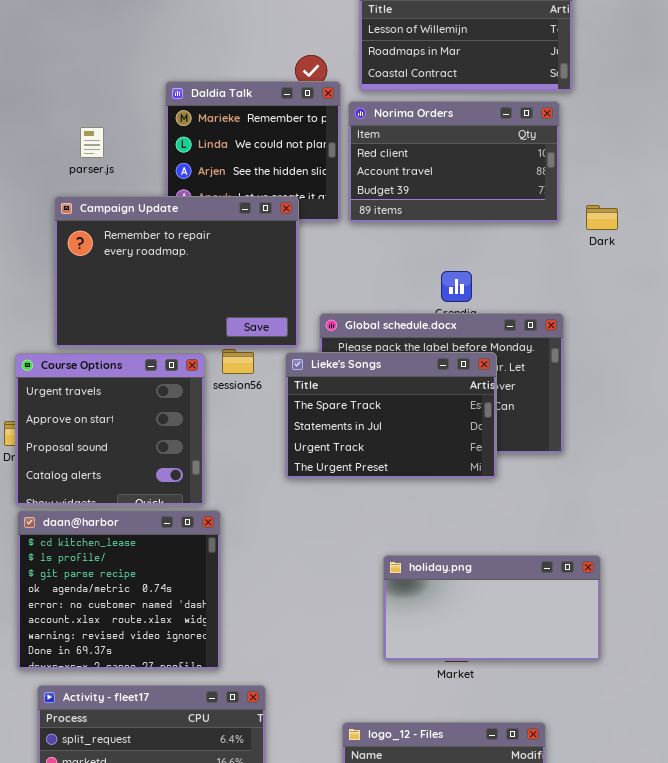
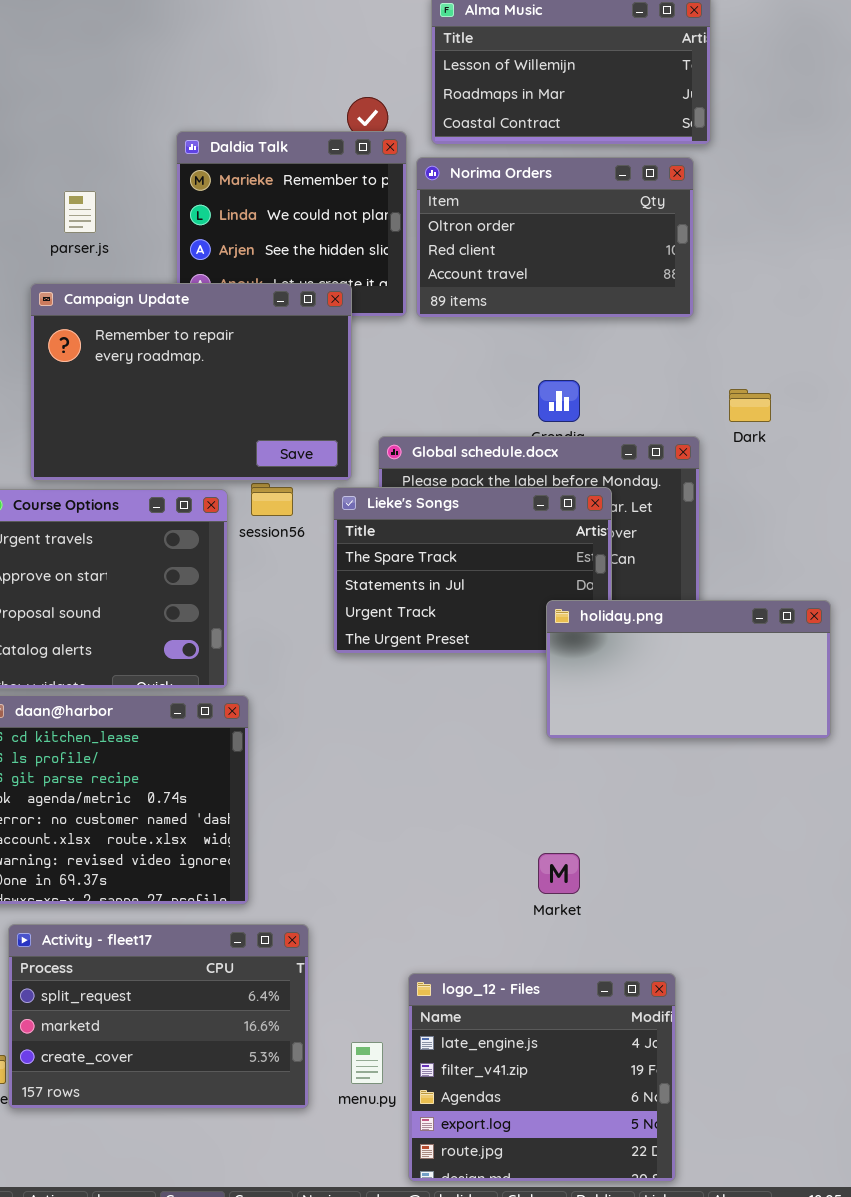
Norima Orders: [348,101,560,223] -> [416,157,694,318], scrolled up 1 row
Dark: [586,205,618,230] -> [729,389,771,422], moved
holiday.png: [383,555,601,661] -> [546,600,831,739], moved

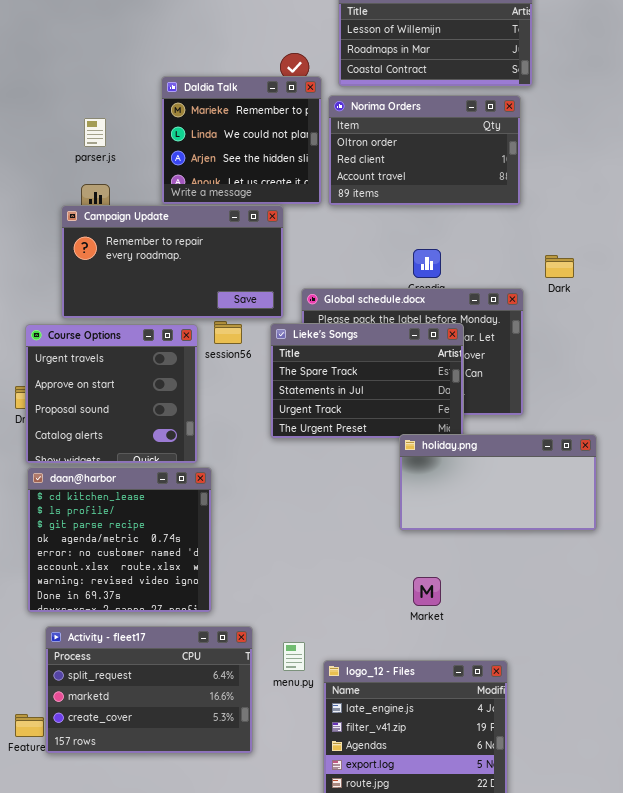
Campaign Update: [30,283,352,481] -> [61,205,284,319], resized
holiday.png: [546,600,831,739] -> [399,434,597,531], moved
menu.py: [351,1042,383,1084] -> [283,642,305,671], moved

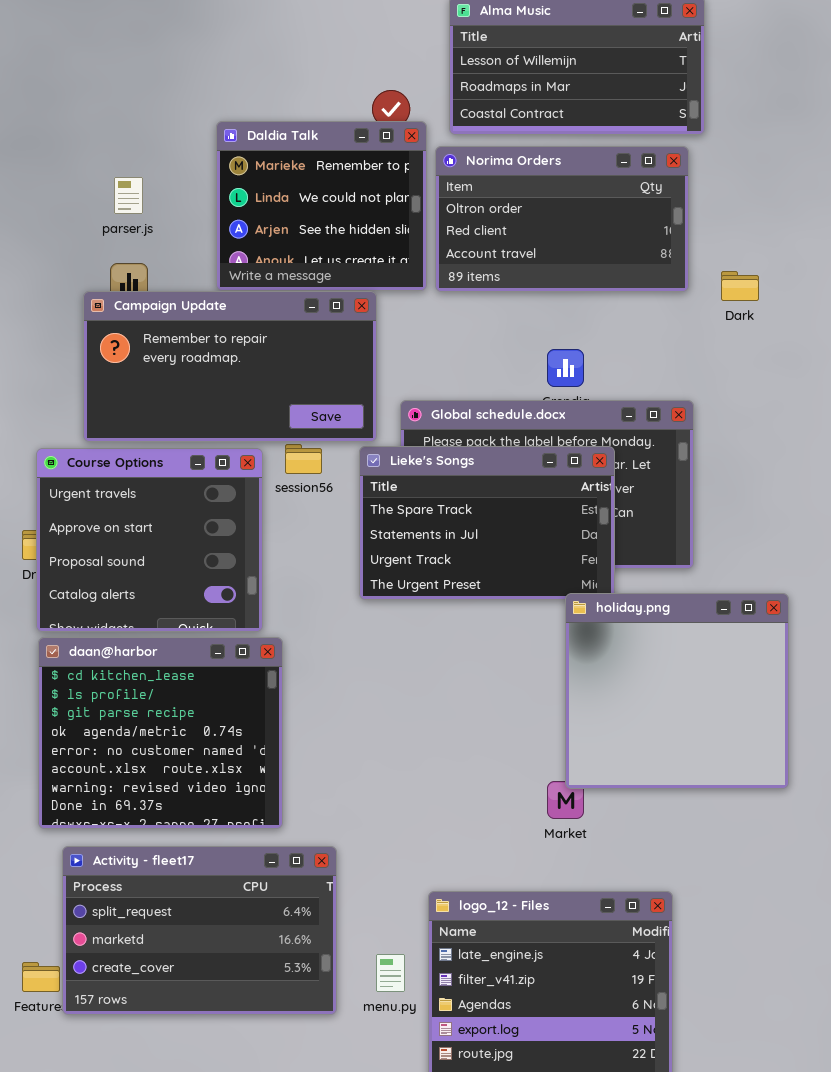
Dark: [545,255,574,278] -> [721,271,759,301], moved
holiday.png: [399,434,597,531] -> [565,593,789,789], resized
menu.py: [283,642,305,671] -> [376,954,405,992], moved

